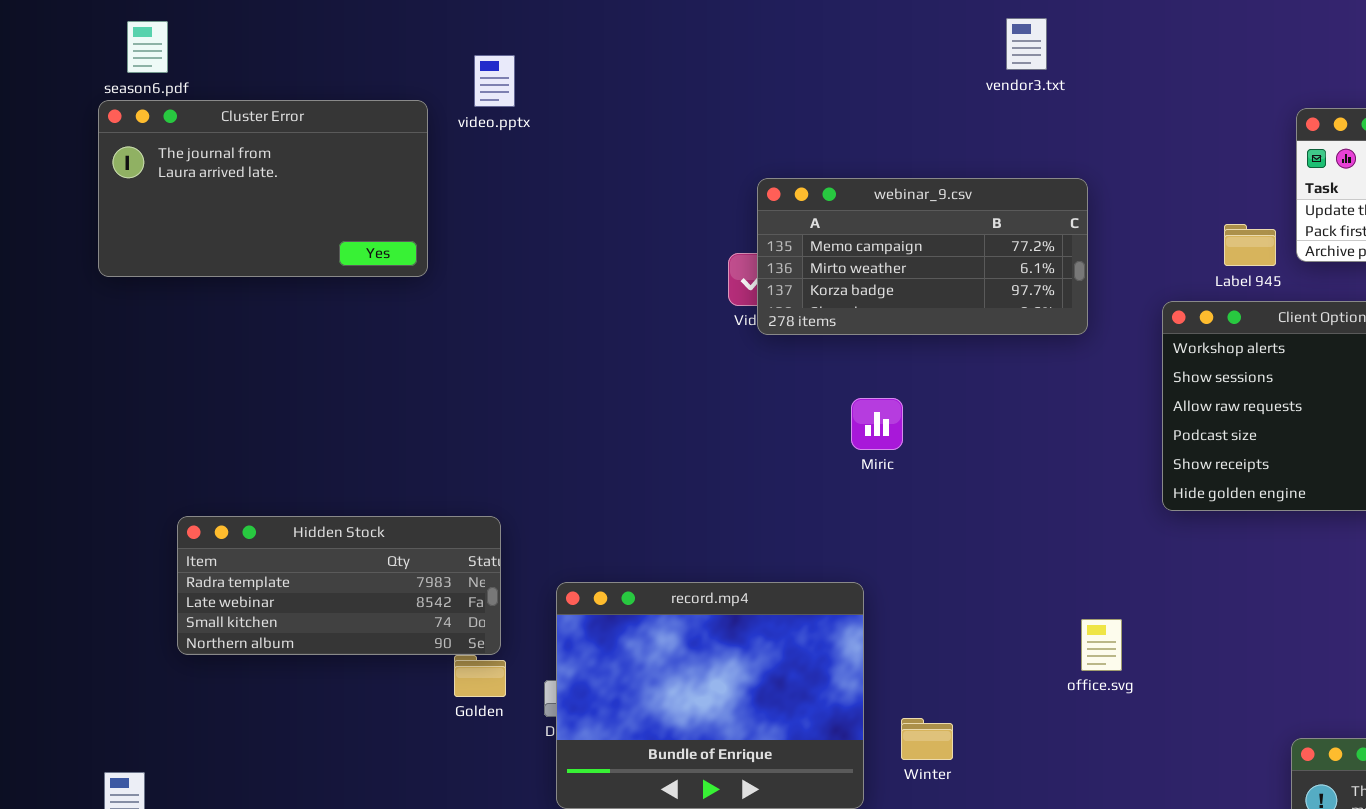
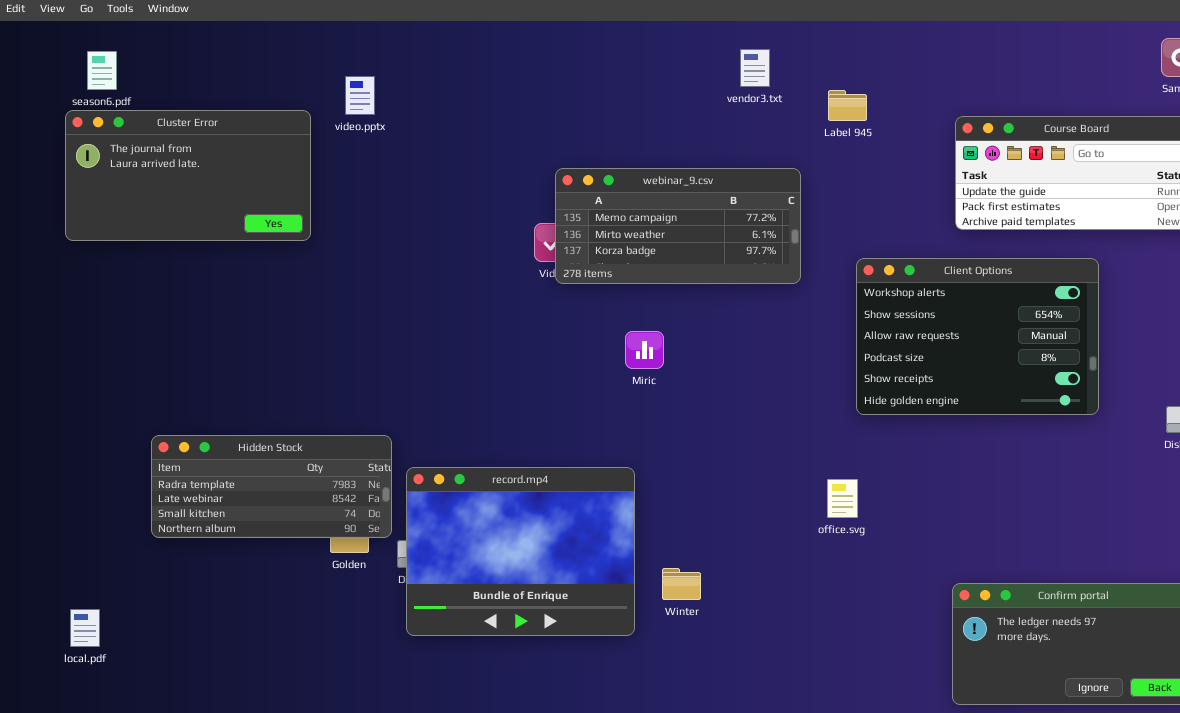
Label 945: [1224,224,1276,266] -> [828,90,867,121], moved
Hidden Stock: [177,516,501,655] -> [151,435,392,538], moved
office.svg: [1081,619,1122,671] -> [827,479,858,518], moved

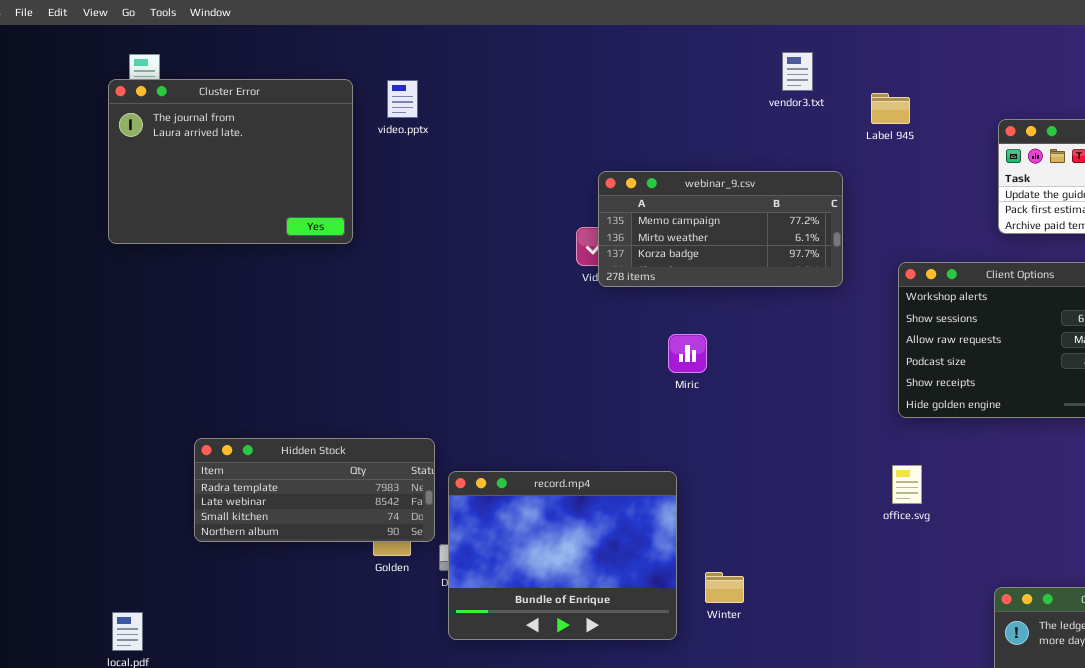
Cluster Error: [65,110,311,241] -> [108,79,353,244], resized
office.svg: [827,479,858,518] -> [892,465,922,504], moved

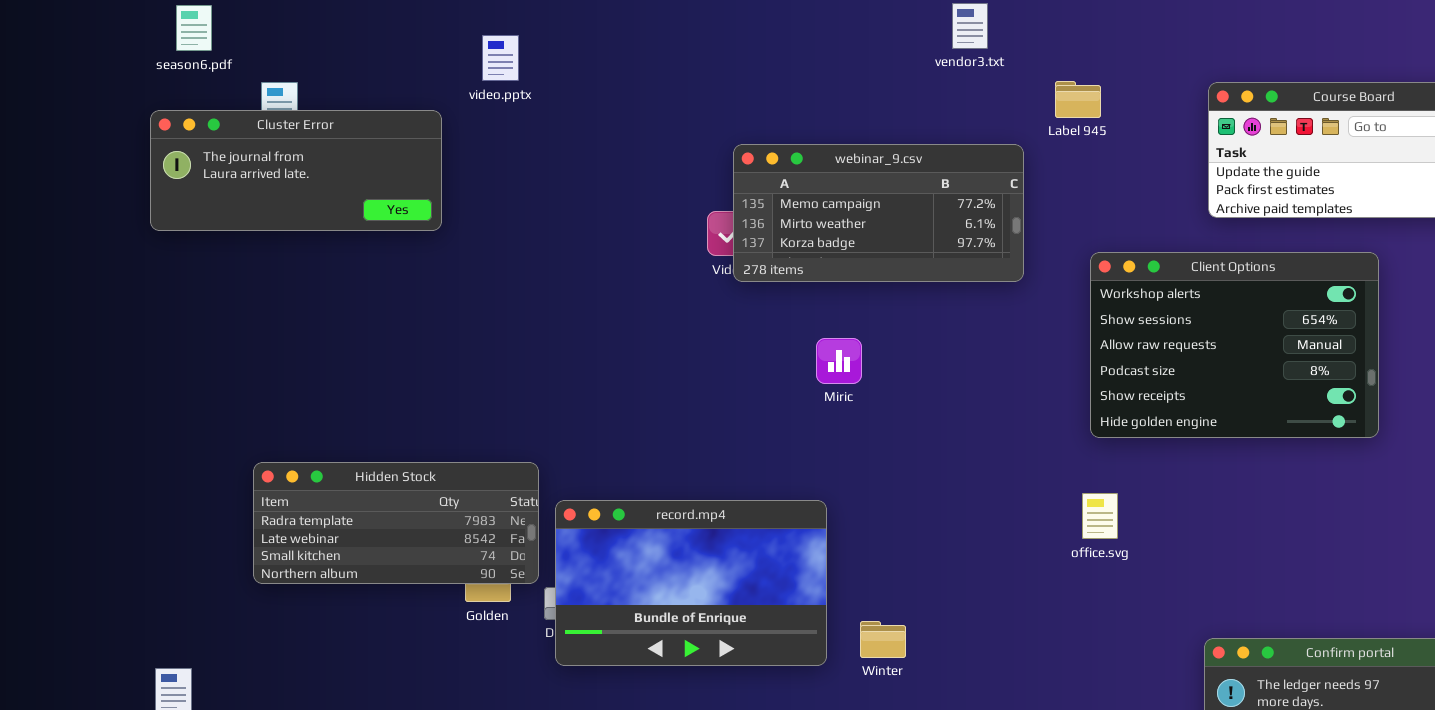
Cluster Error: [108,79,353,244] -> [150,110,442,231], resized
Label 945: [871,93,910,124] -> [1055,81,1101,118], moved
record.mp4: [448,471,677,640] -> [555,500,827,666], resized

